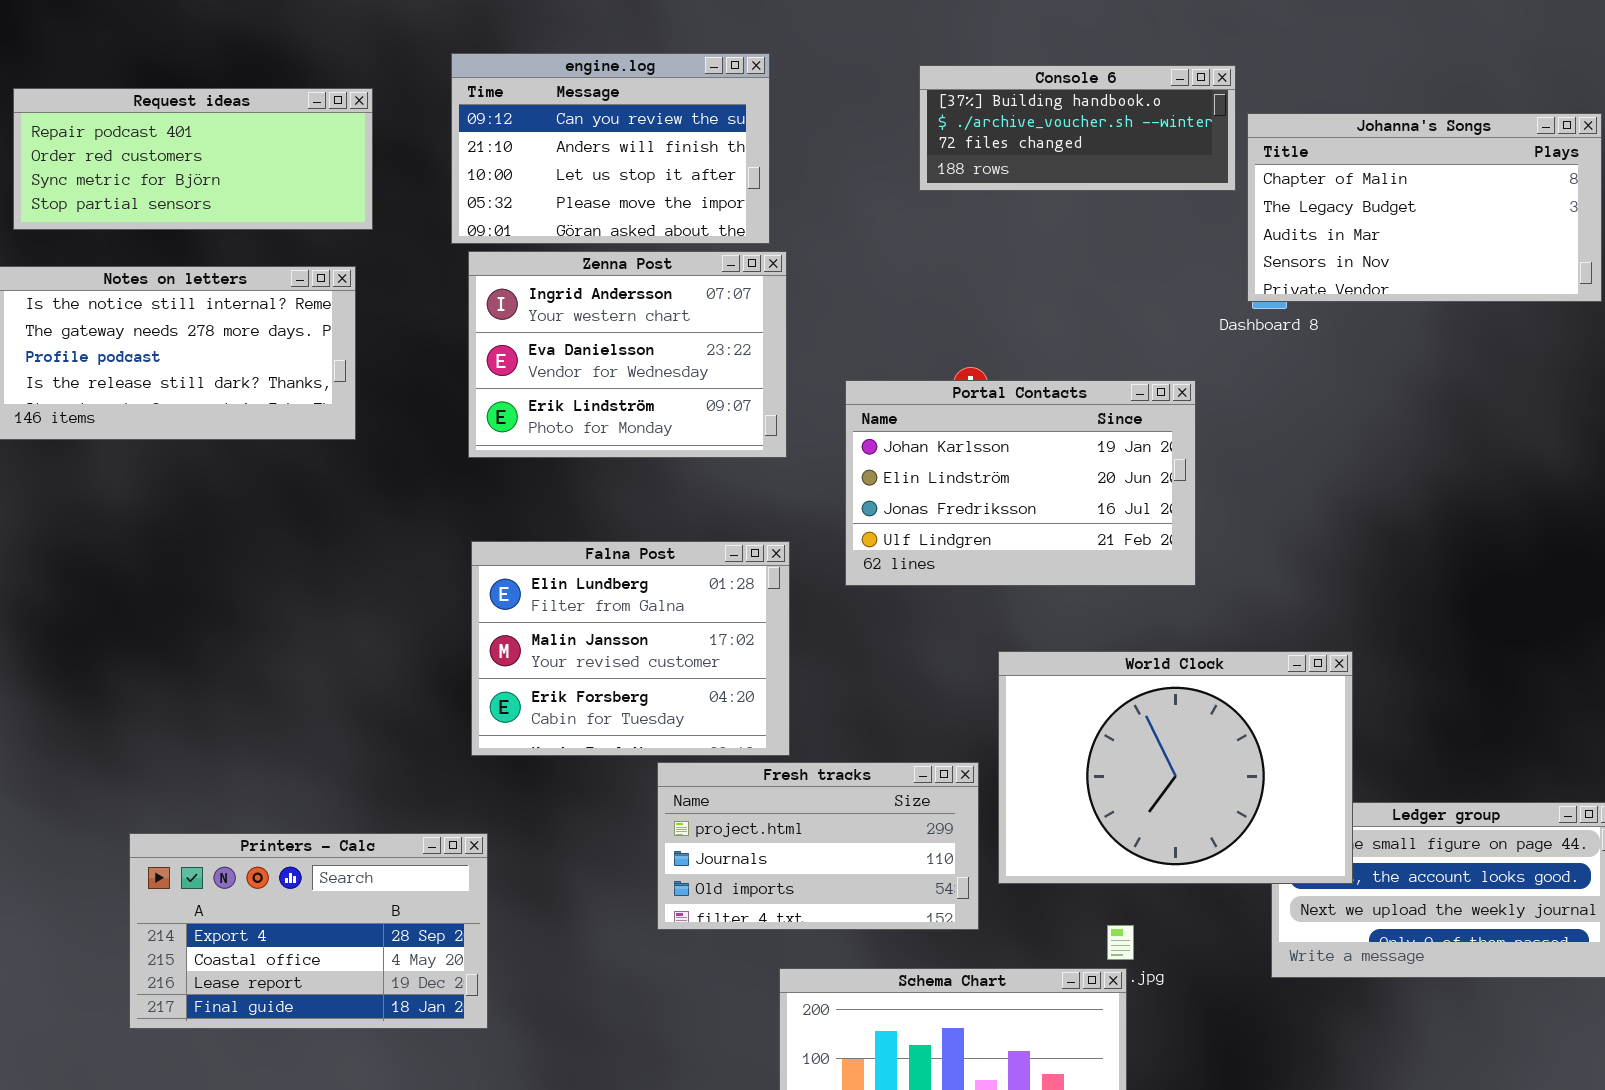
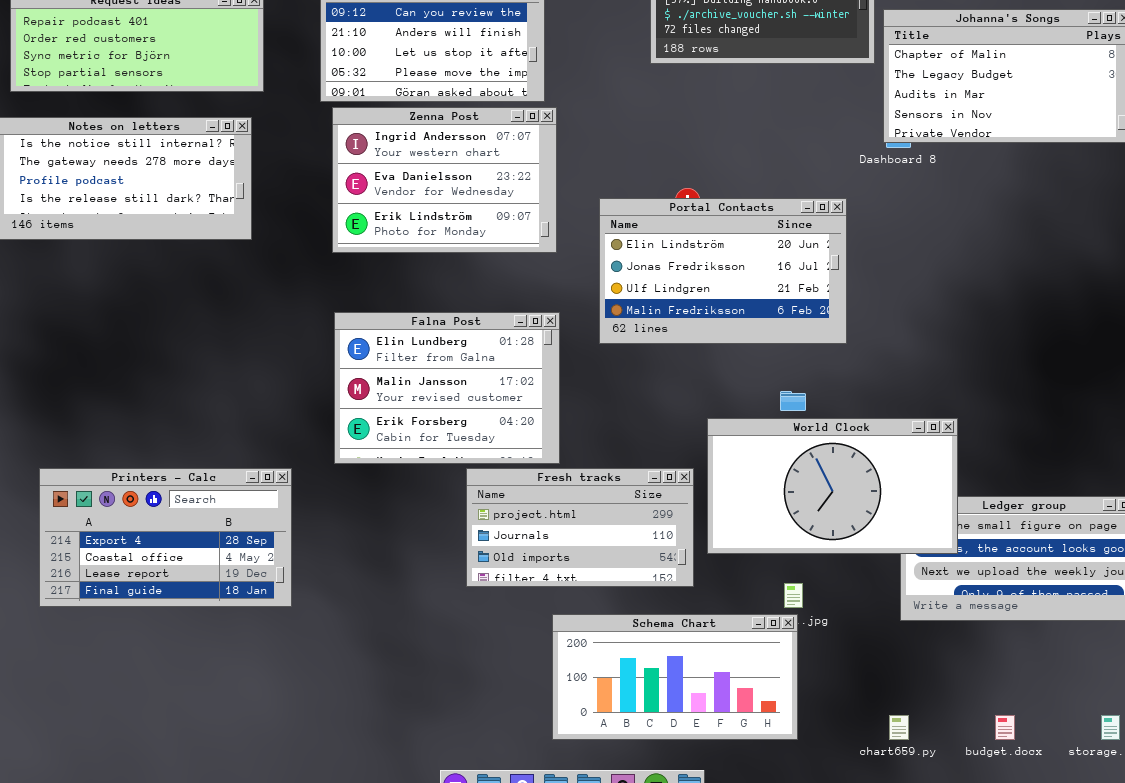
Portal Contacts: [845,380,1196,586] -> [599,198,847,344], scrolled down 1 row
World Clock: [998,651,1353,884] -> [707,418,958,554], resized
Printers - Calc: [129,833,488,1029] -> [39,468,292,607], moved

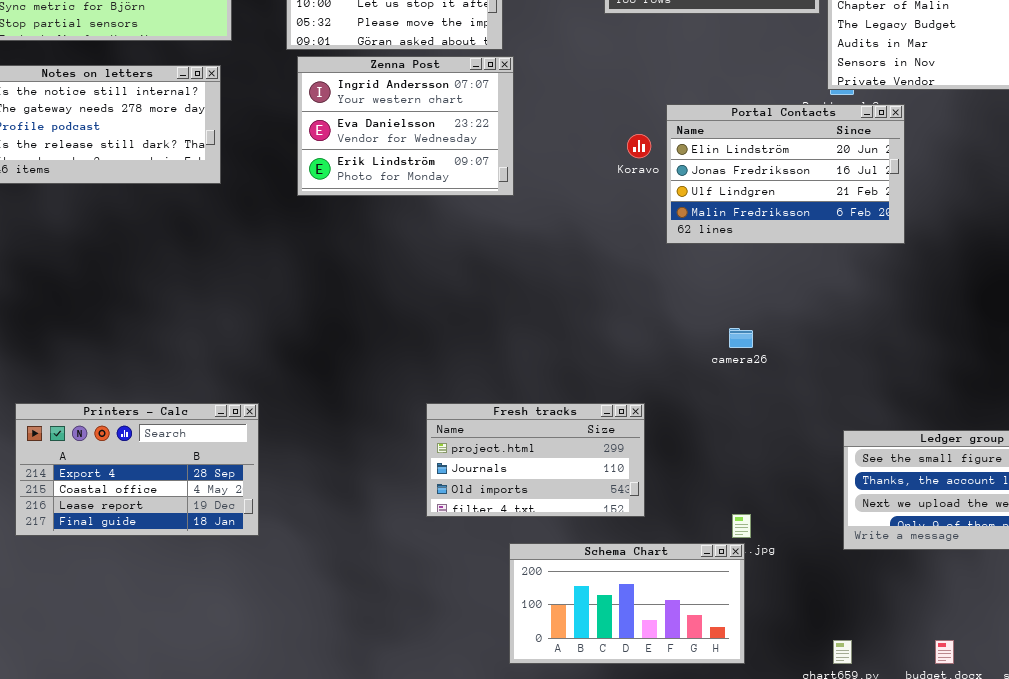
Portal Contacts: [599,198,847,344] -> [666,104,905,244], moved
Falna Post: [334,312,560,464] -> none, closed
World Clock: [707,418,958,554] -> none, closed

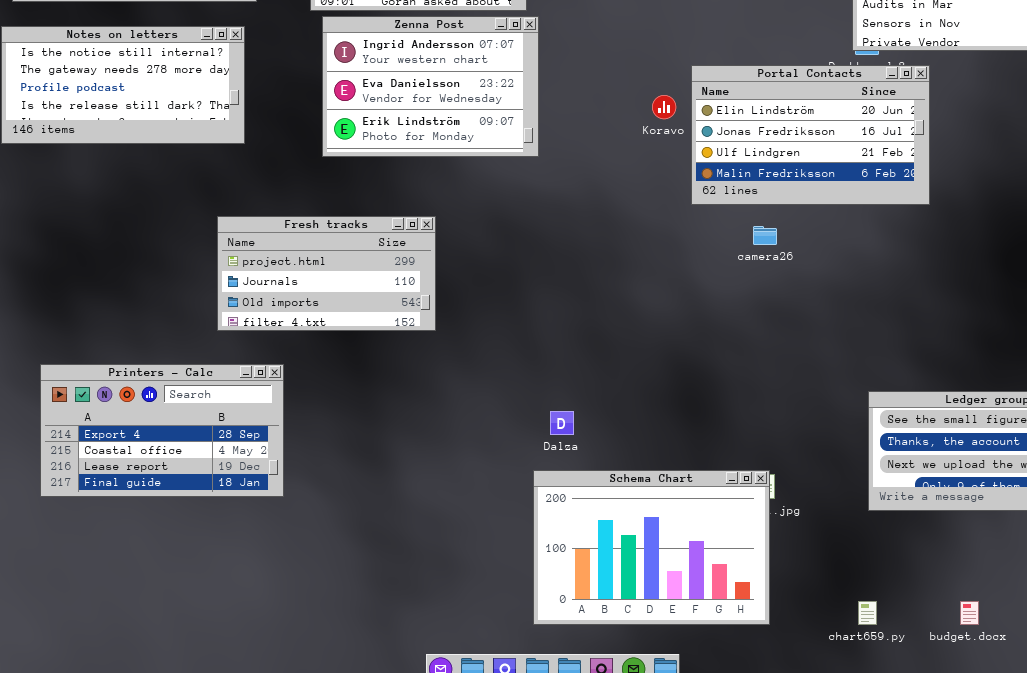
camera26: [729,328,753,348] -> [753,226,777,245], moved
Fresh tracks: [426,403,645,517] -> [217,216,436,331], moved
Schema Chart: [509,543,745,664] -> [533,470,770,625], resized

